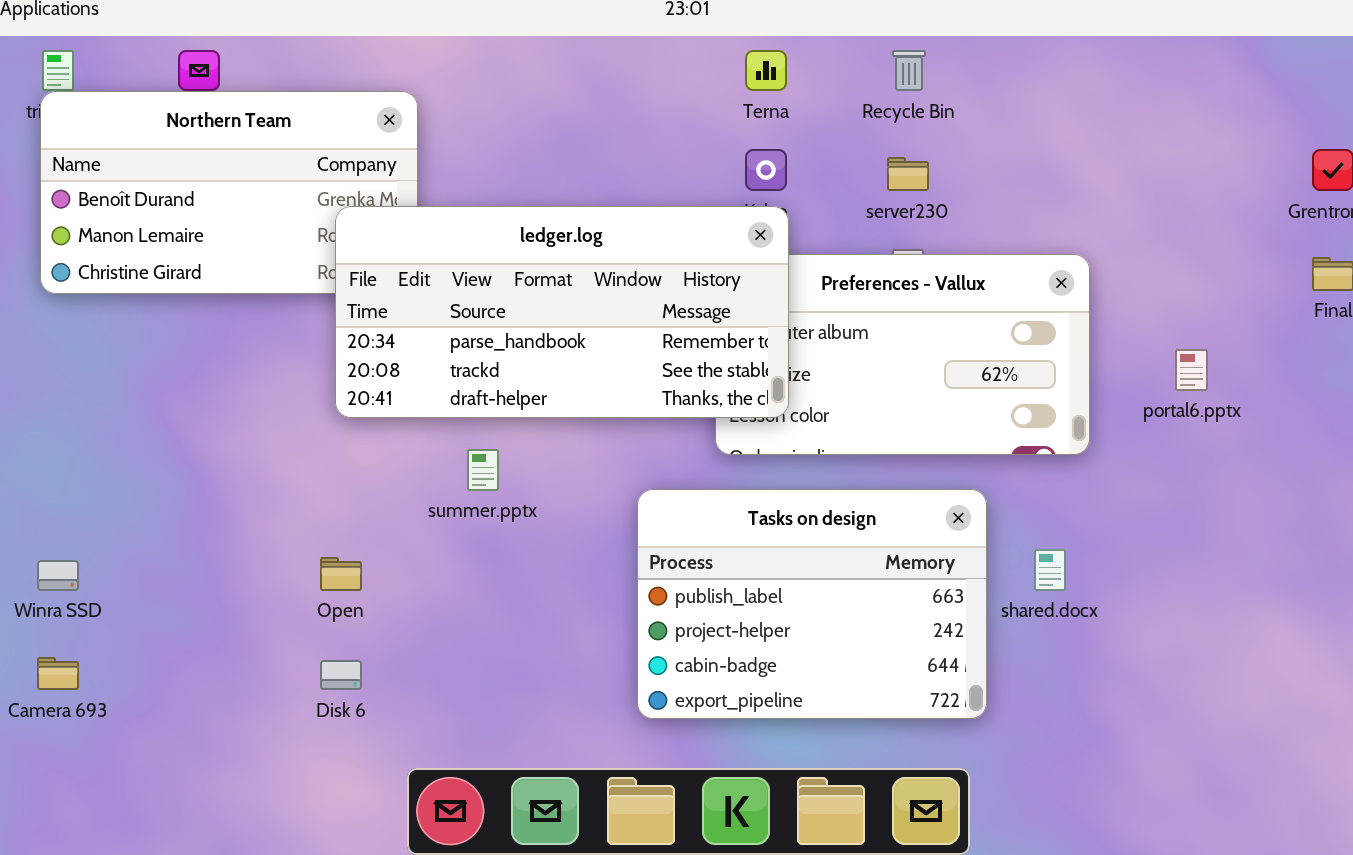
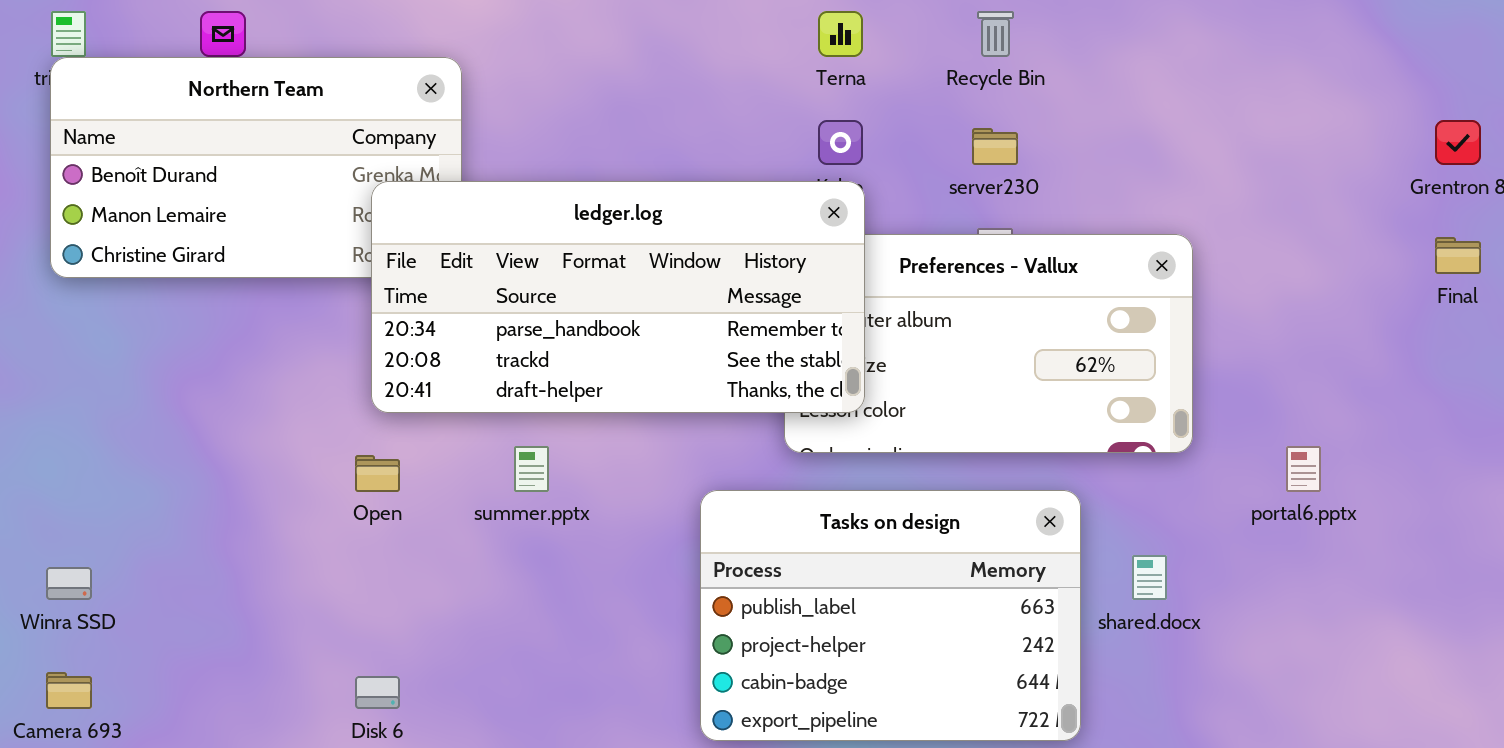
portal6.pptx: [1175,349,1208,391] -> [1286,446,1321,492], moved
Open: [320,557,362,591] -> [355,455,400,492], moved

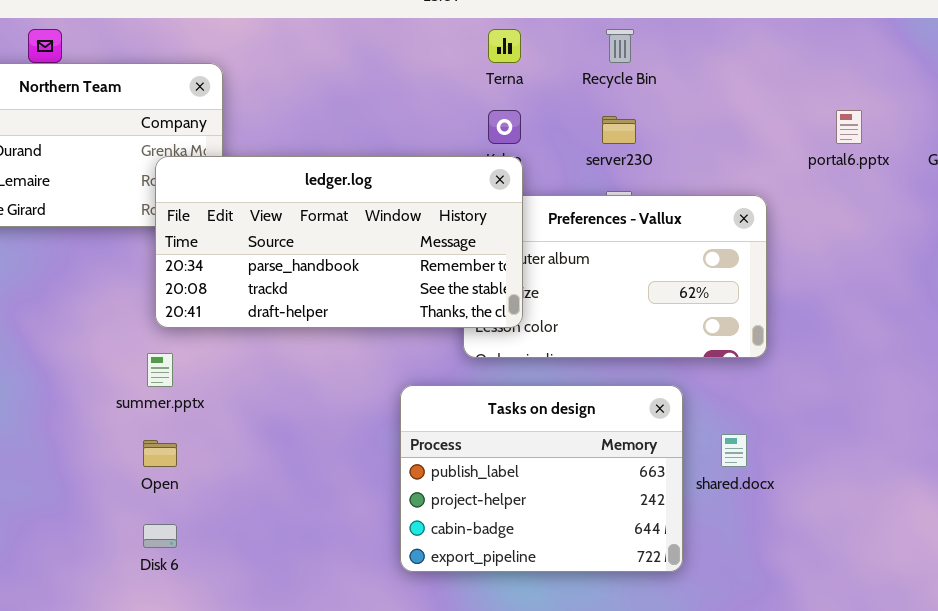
summer.pptx: [514,446,549,492] -> [147,353,173,387], moved
portal6.pptx: [1286,446,1321,492] -> [836,110,862,144], moved
Open: [355,455,400,492] -> [143,440,177,467], moved

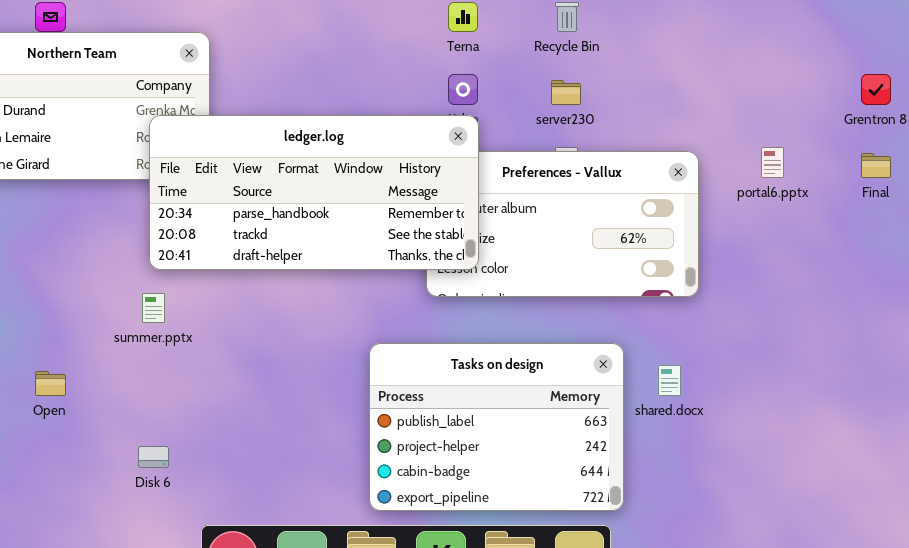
portal6.pptx: [836,110,862,144] -> [761,147,784,178], moved
Tasks on design: [400,385,683,572] -> [369,343,624,511], moved
Open: [143,440,177,467] -> [35,371,66,396], moved

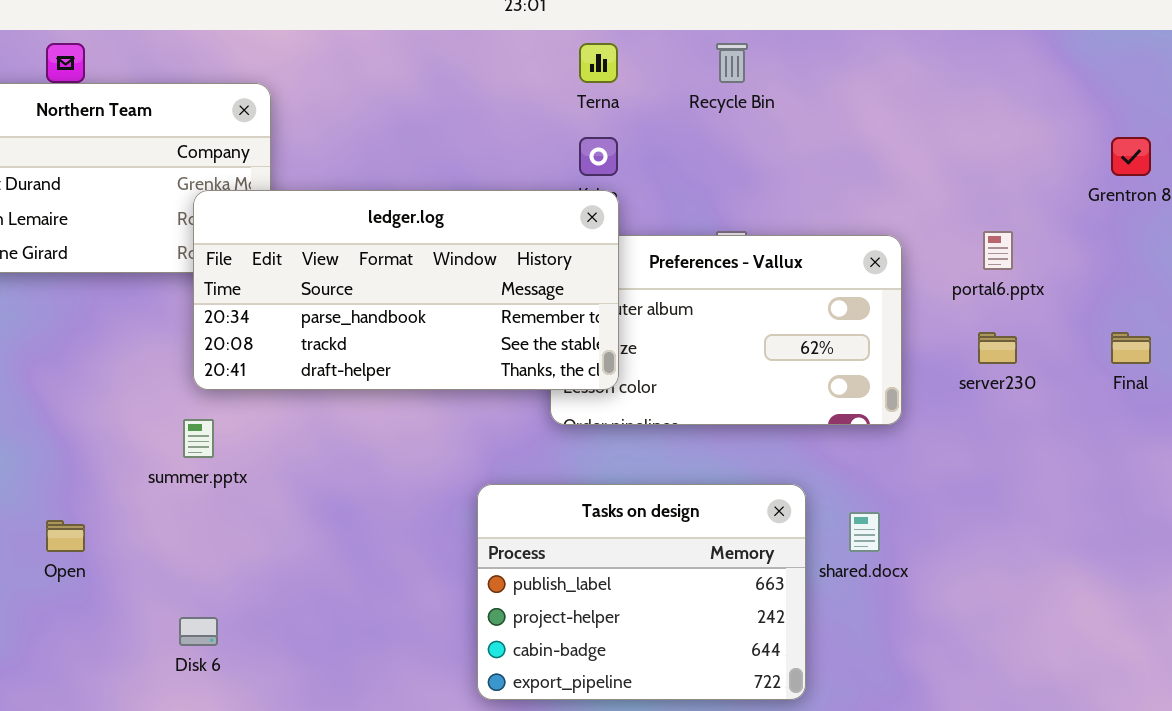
server230: [551,80,581,105] -> [978,332,1017,364], moved
Final: [861,153,891,178] -> [1111,332,1151,364], moved

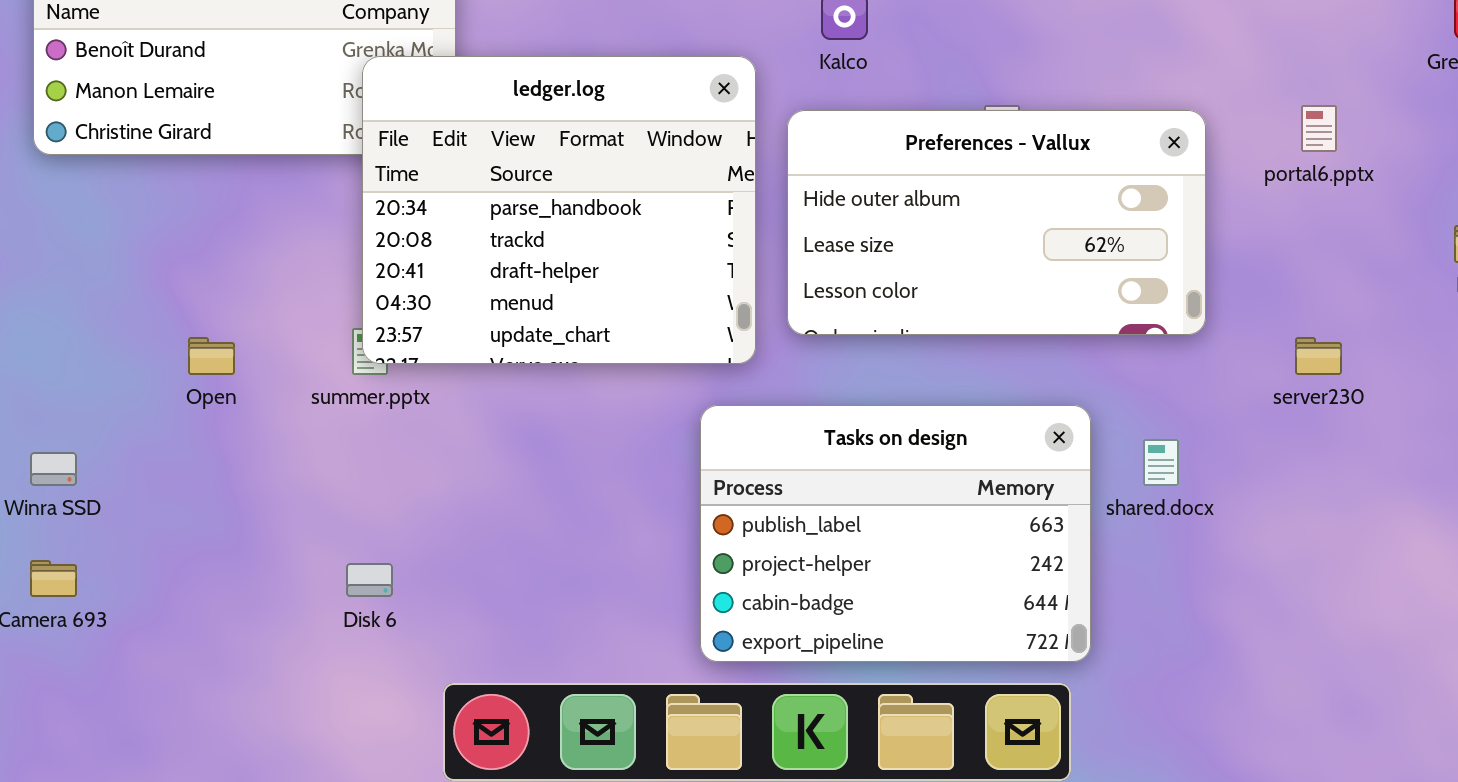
ledger.log: [193,190,619,390] -> [362,56,756,364], resized
server230: [978,332,1017,364] -> [1295,337,1342,375], moved
Open: [46,520,85,552] -> [188,337,235,375], moved

